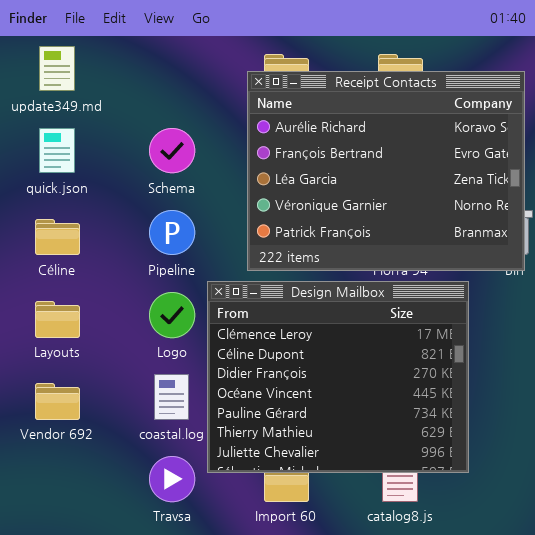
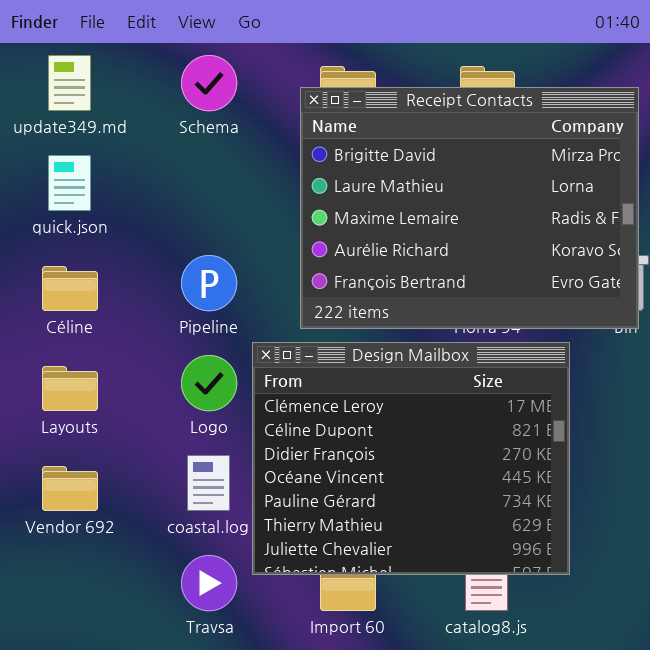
Receipt Contacts: [247,71,525,271] -> [300,87,639,329], scrolled up 3 rows
Schema: [149,128,195,173] -> [181,55,237,111], moved

